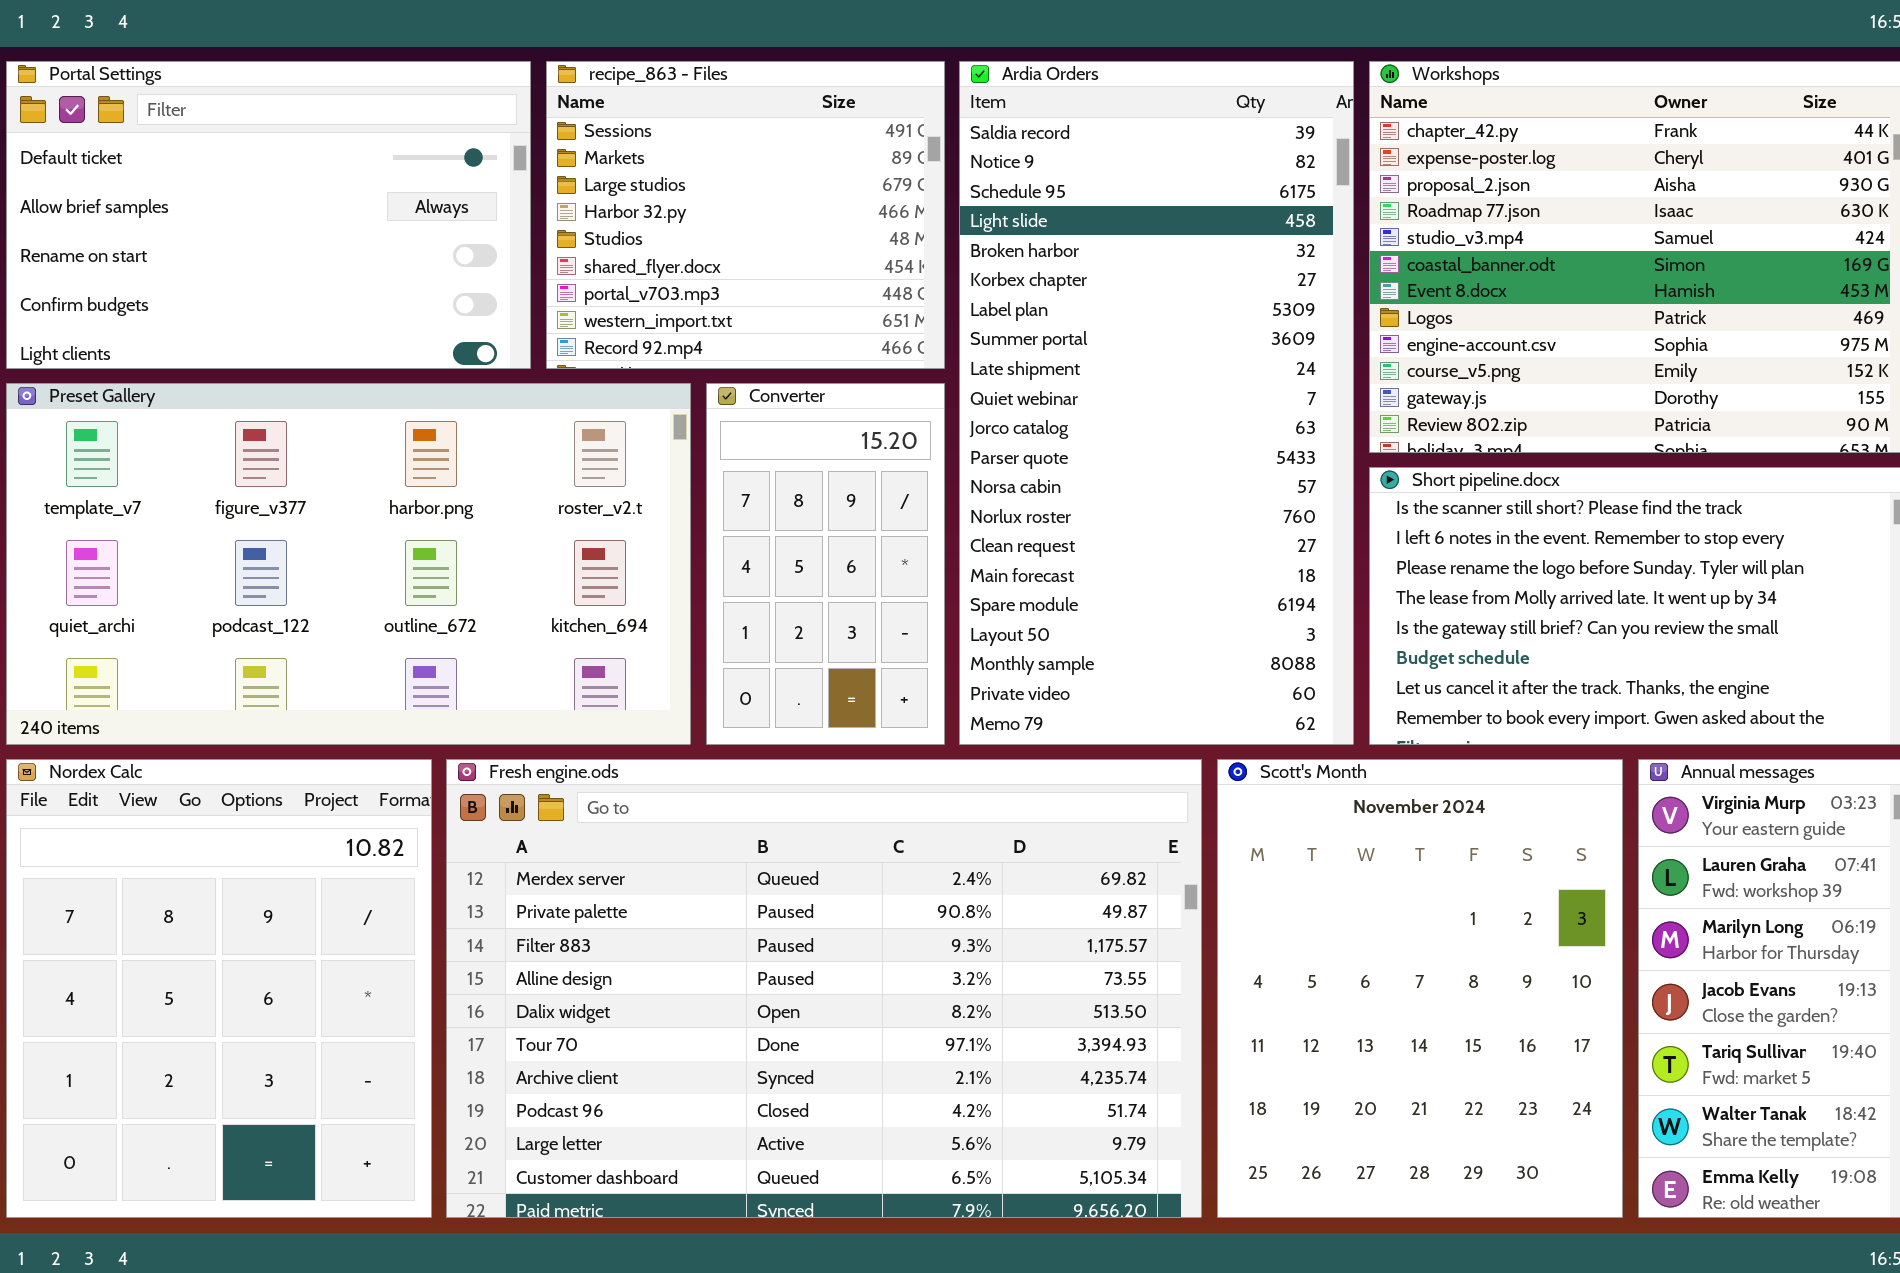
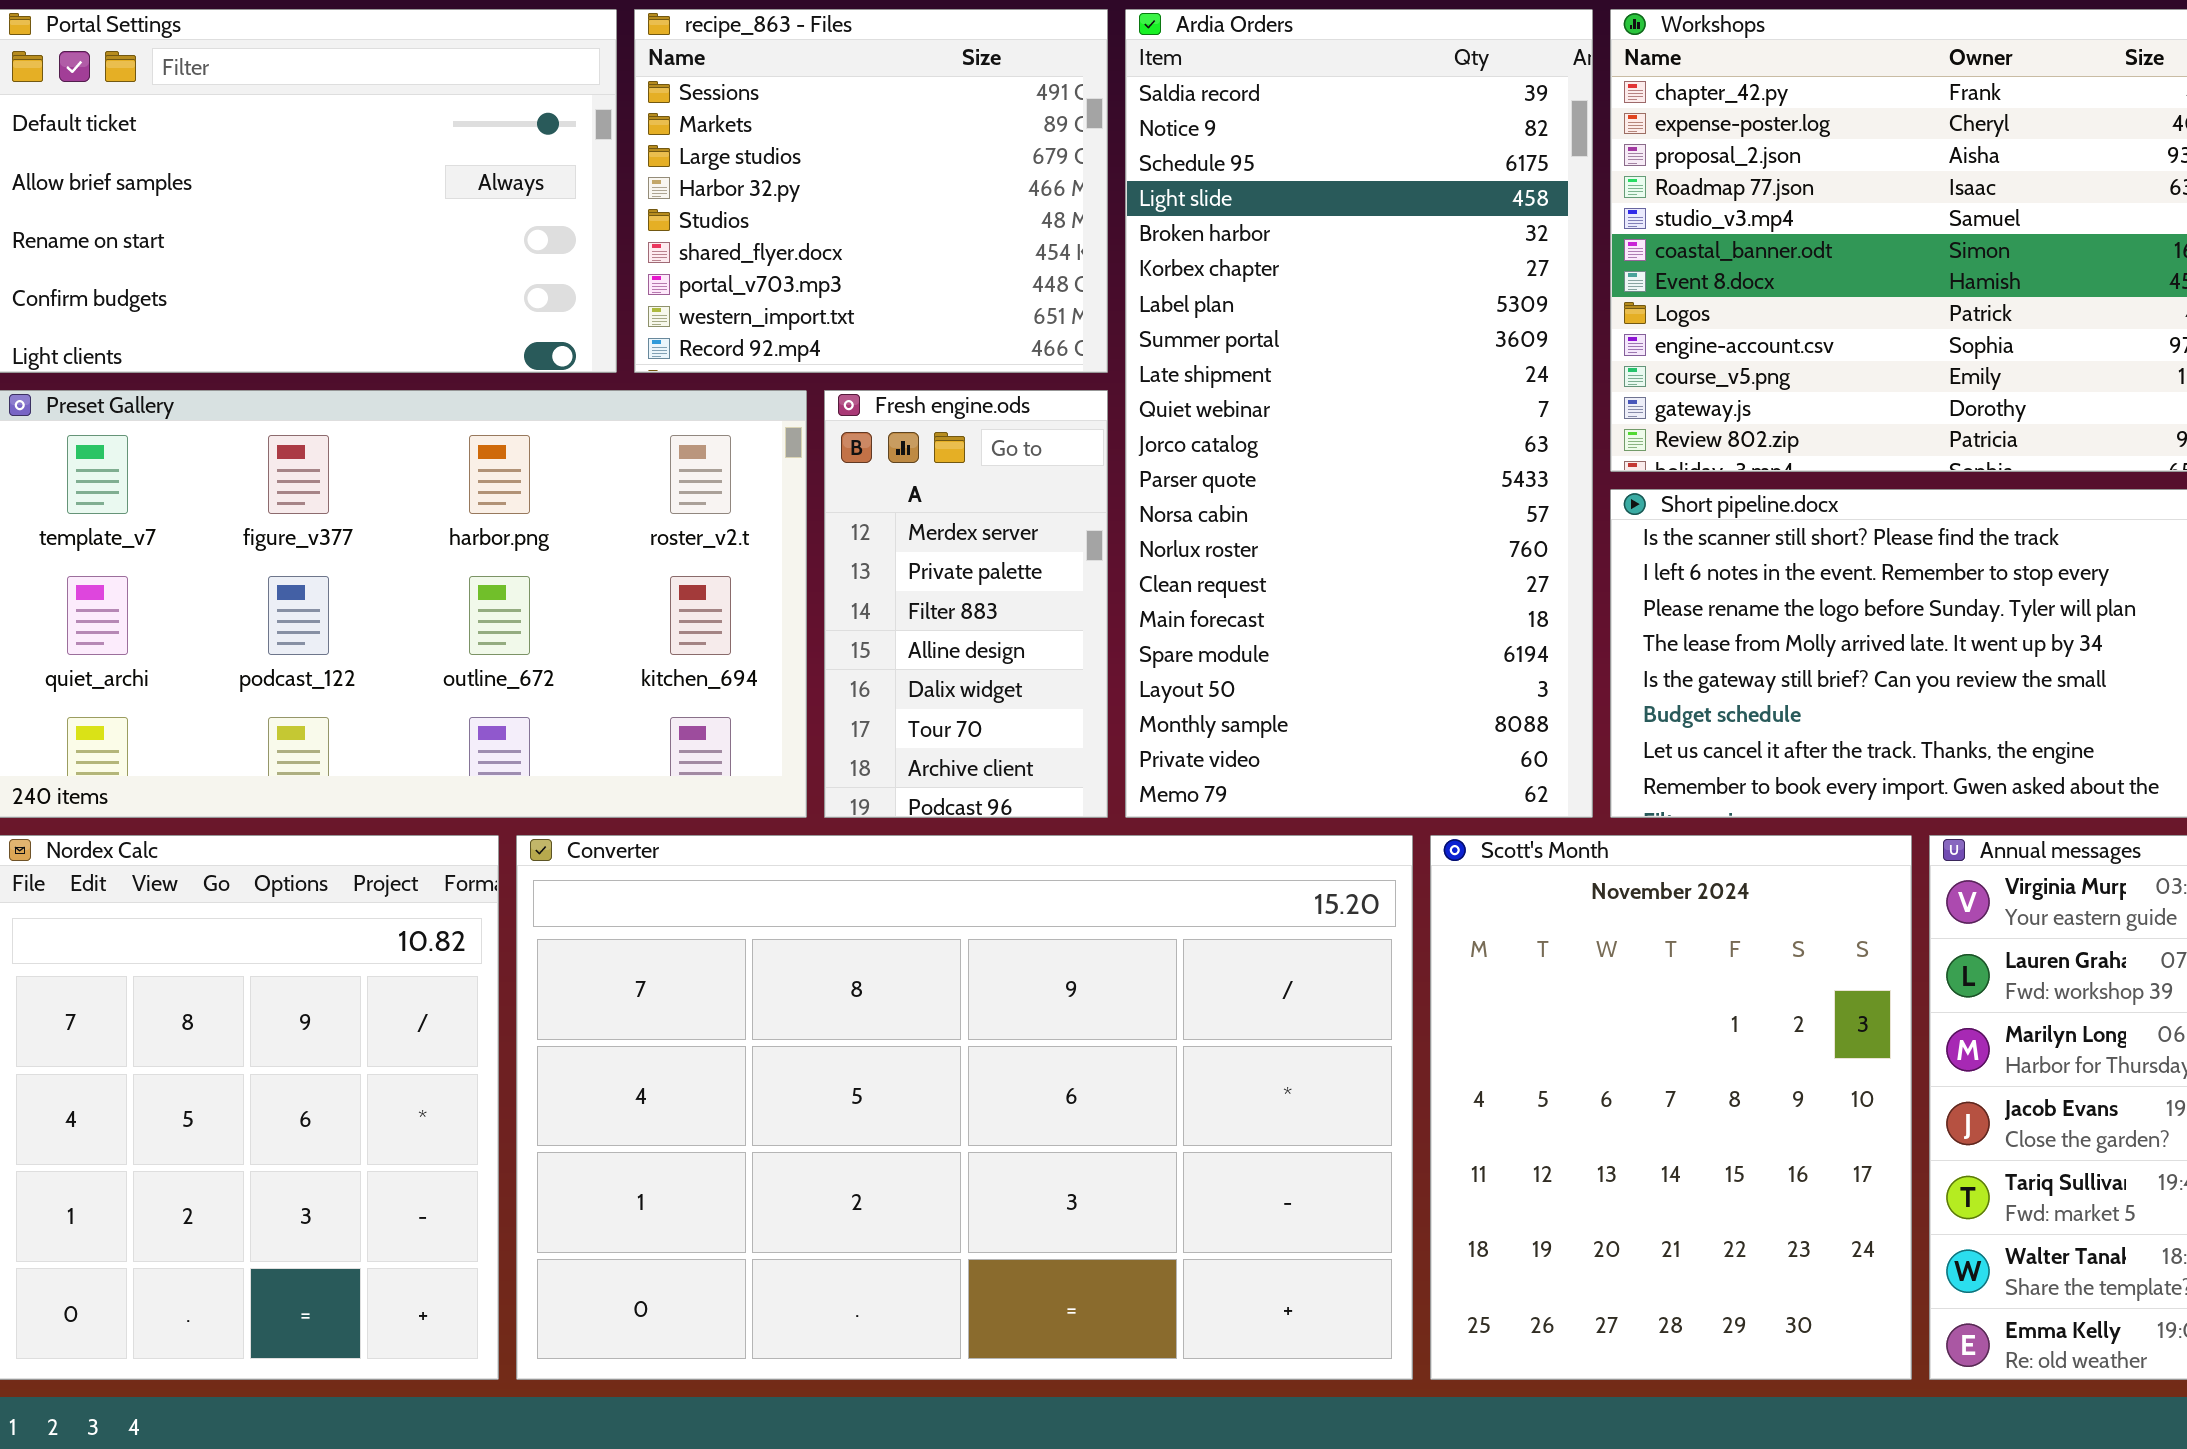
Converter: [706,383,945,745] -> [516,835,1413,1380], moved, resized
Fresh engine.ods: [446,759,1202,1218] -> [824,390,1108,818], moved, resized

